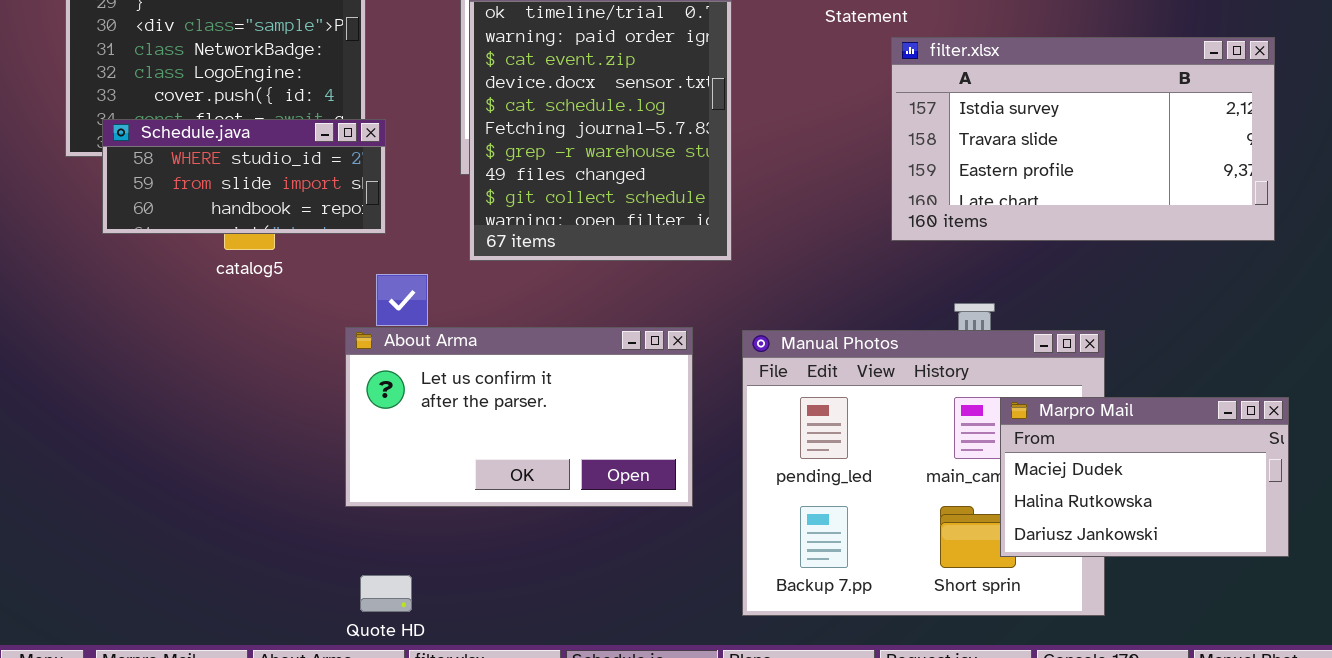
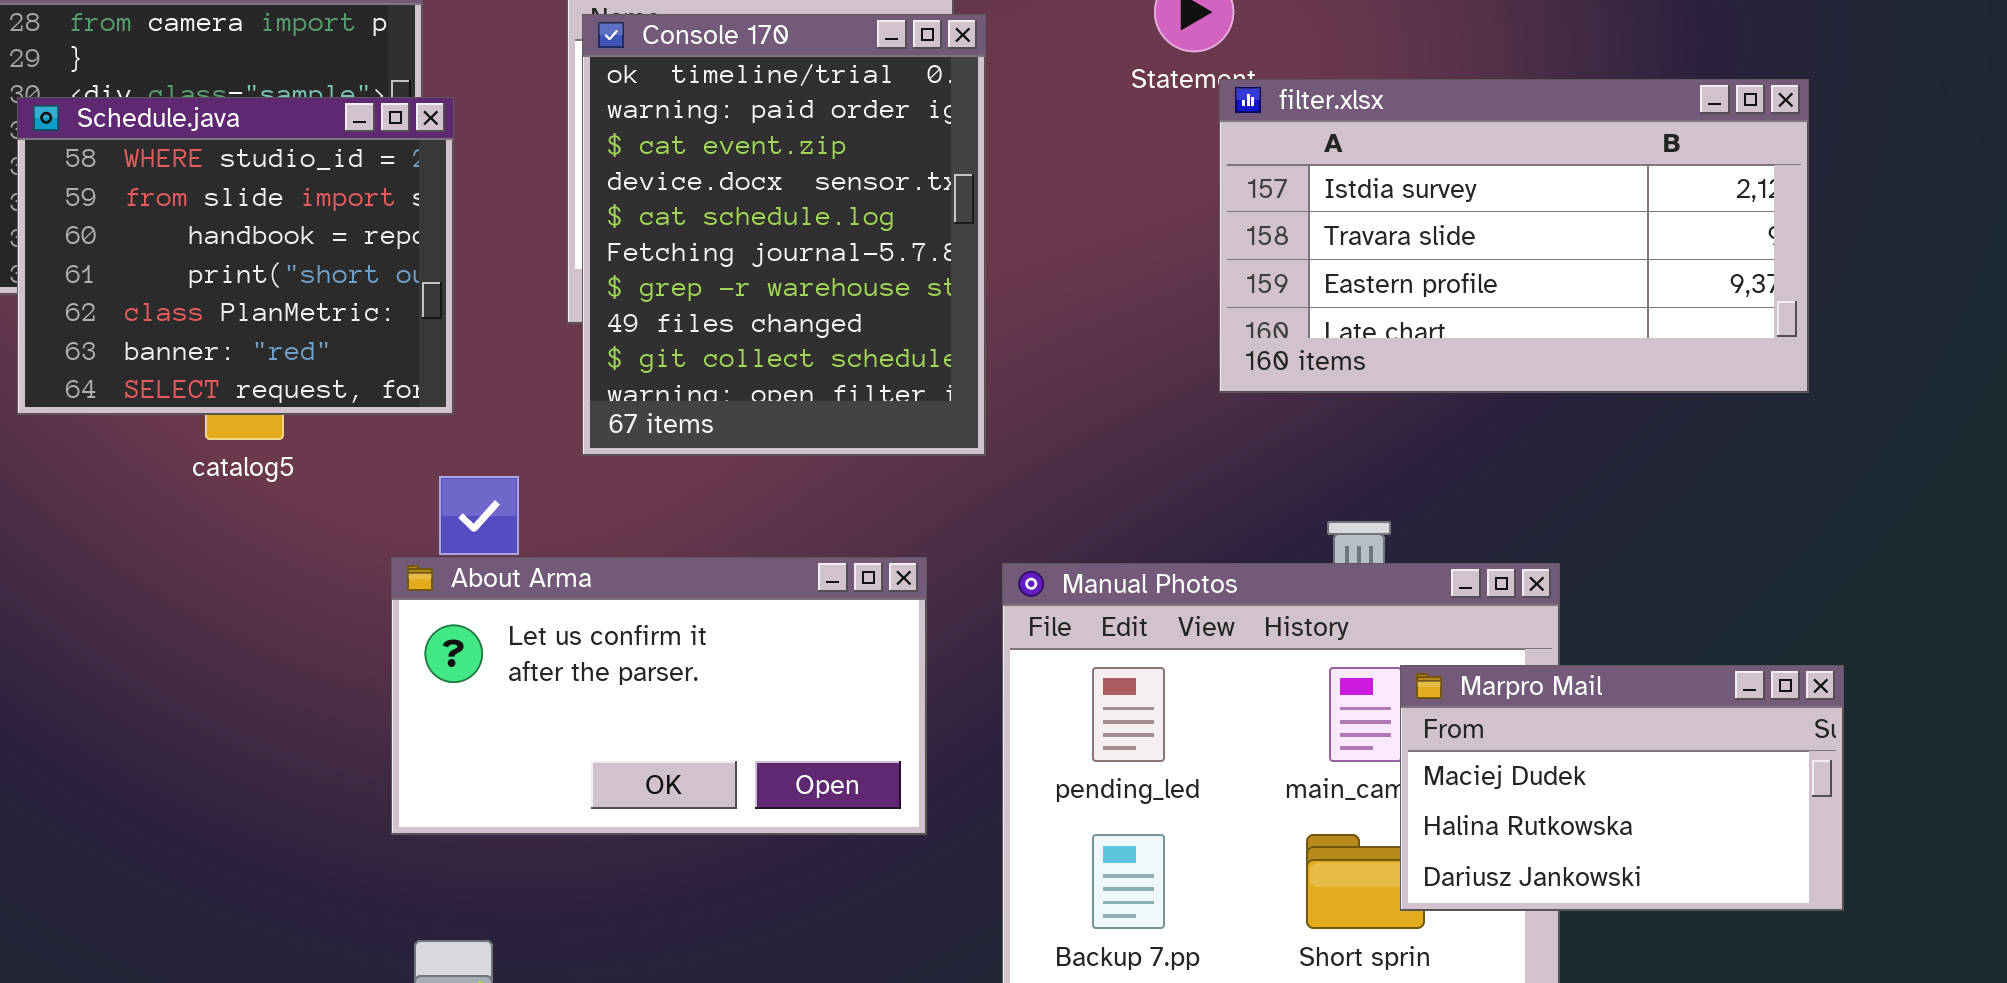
filter.xlsx: [891,37,1275,241] -> [1219,79,1809,393], moved
Schedule.java: [102,119,386,234] -> [17,97,454,415], resized

